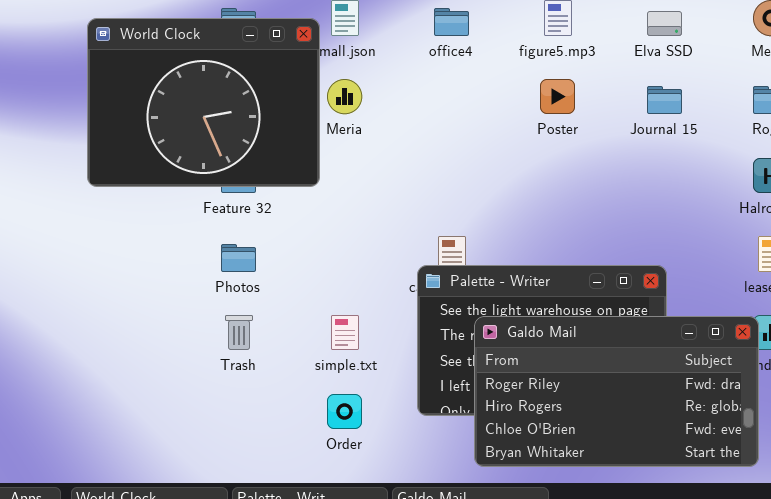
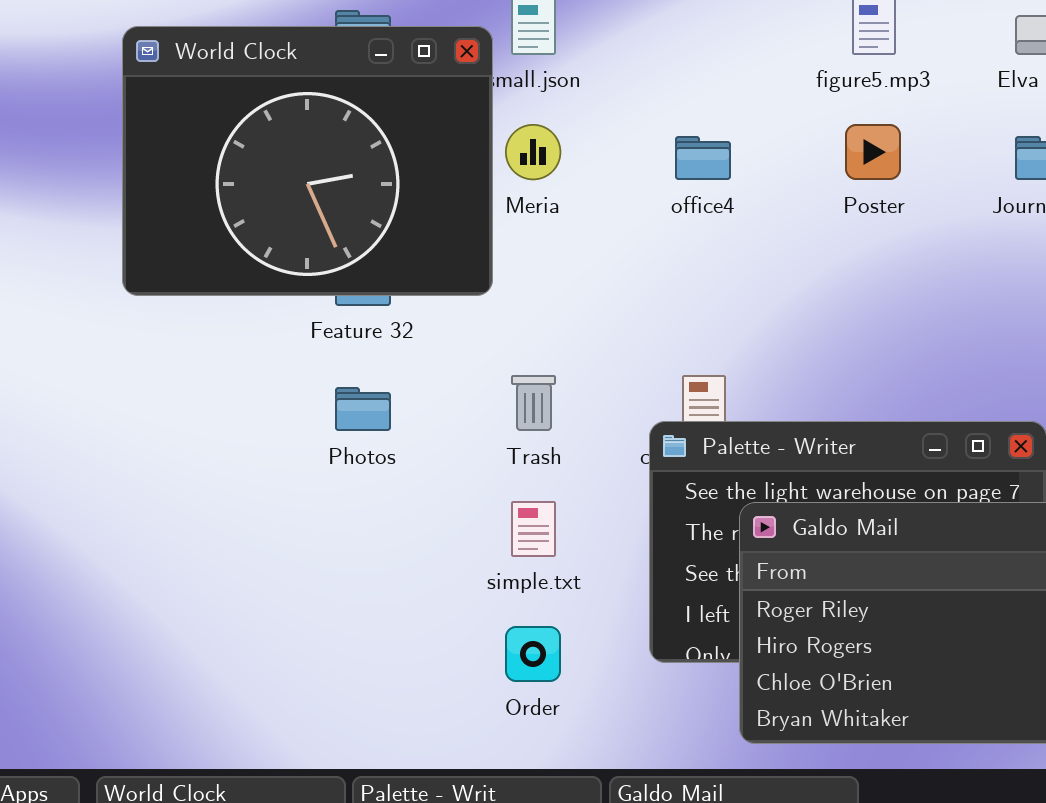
office4: [434,8,469,36] -> [675,136,731,180], moved
Trash: [225,315,253,350] -> [511,375,556,431], moved

